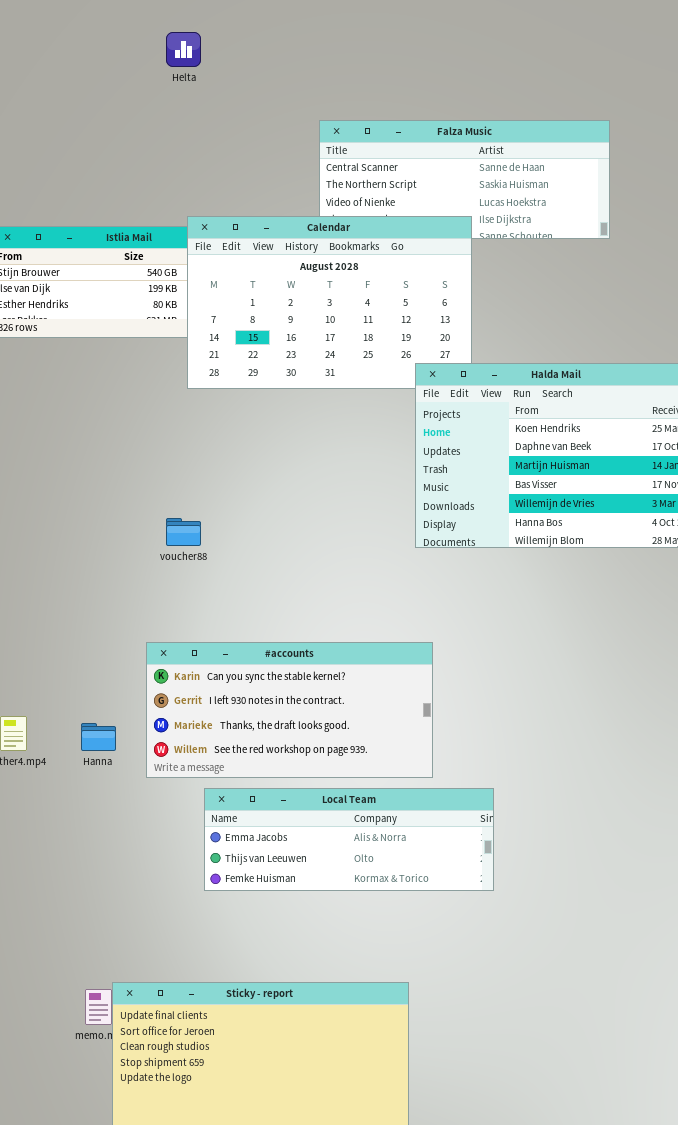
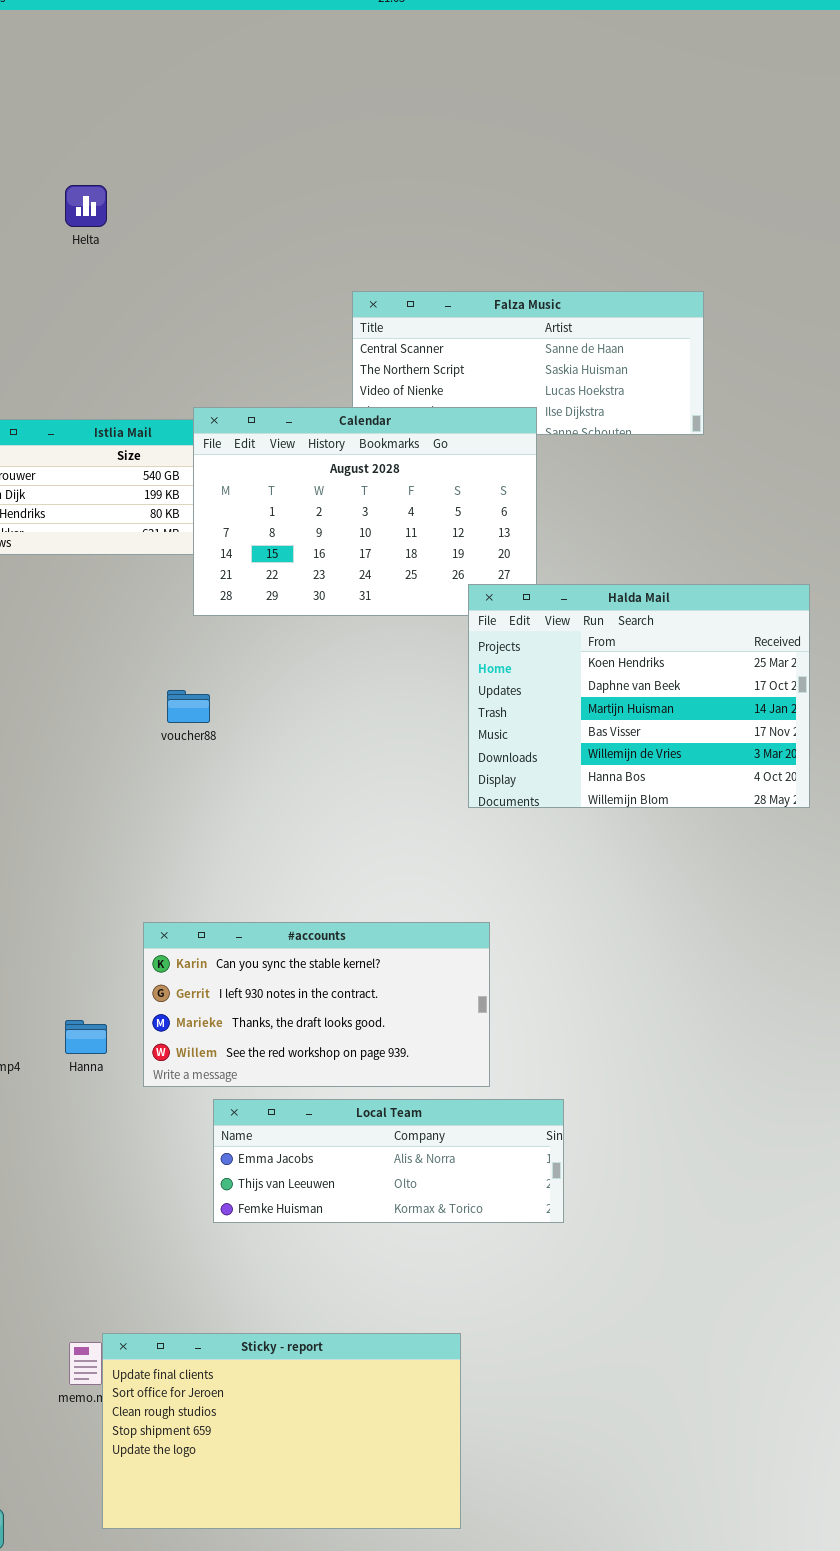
Helta: [166,32,201,67] -> [65,185,107,227], moved
voucher88: [166,518,201,546] -> [167,690,210,723], moved

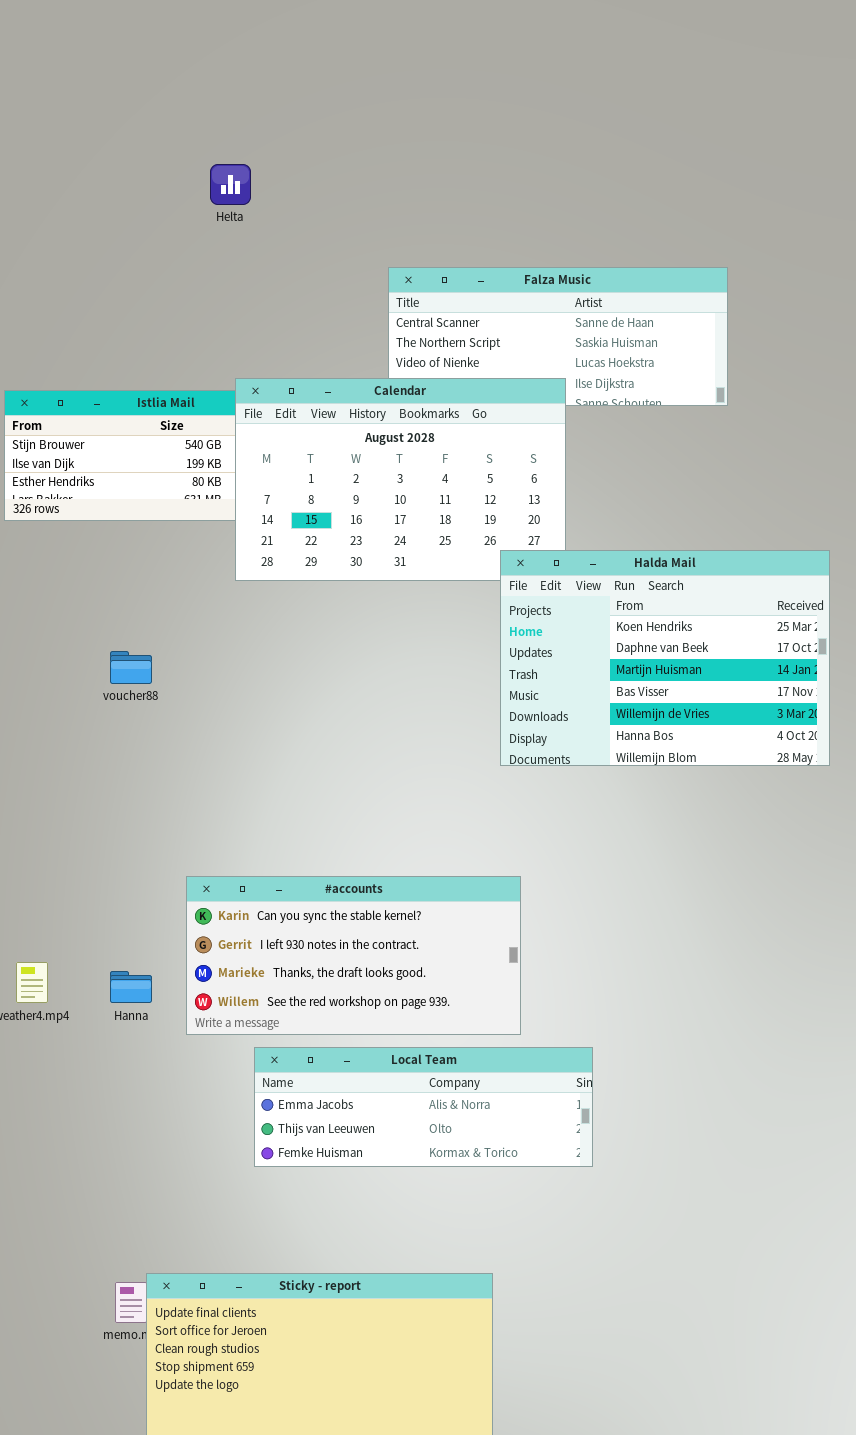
Helta: [65,185,107,227] -> [210,164,251,205], moved
voucher88: [167,690,210,723] -> [110,651,152,684], moved

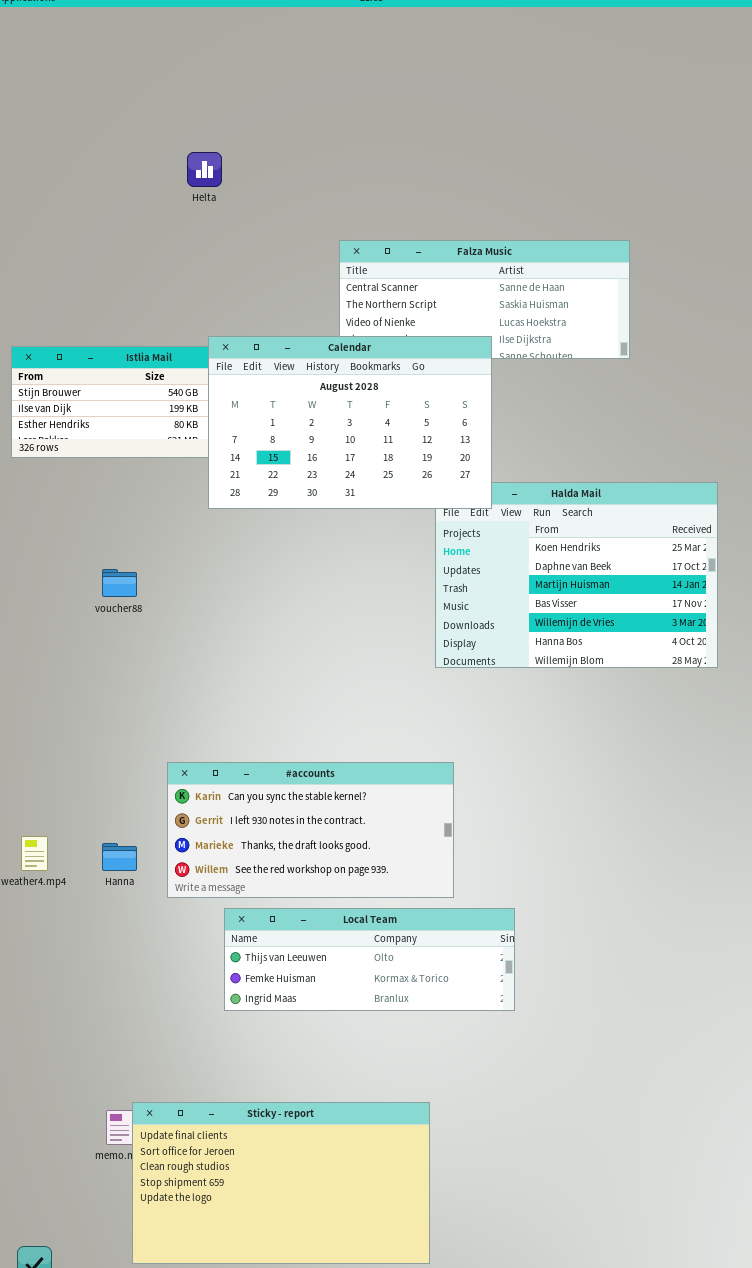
Calendar: [235,378,566,581] -> [208,336,492,509], raised
Local Team: [254,1047,593,1167] -> [224,908,515,1011], scrolled down 1 row

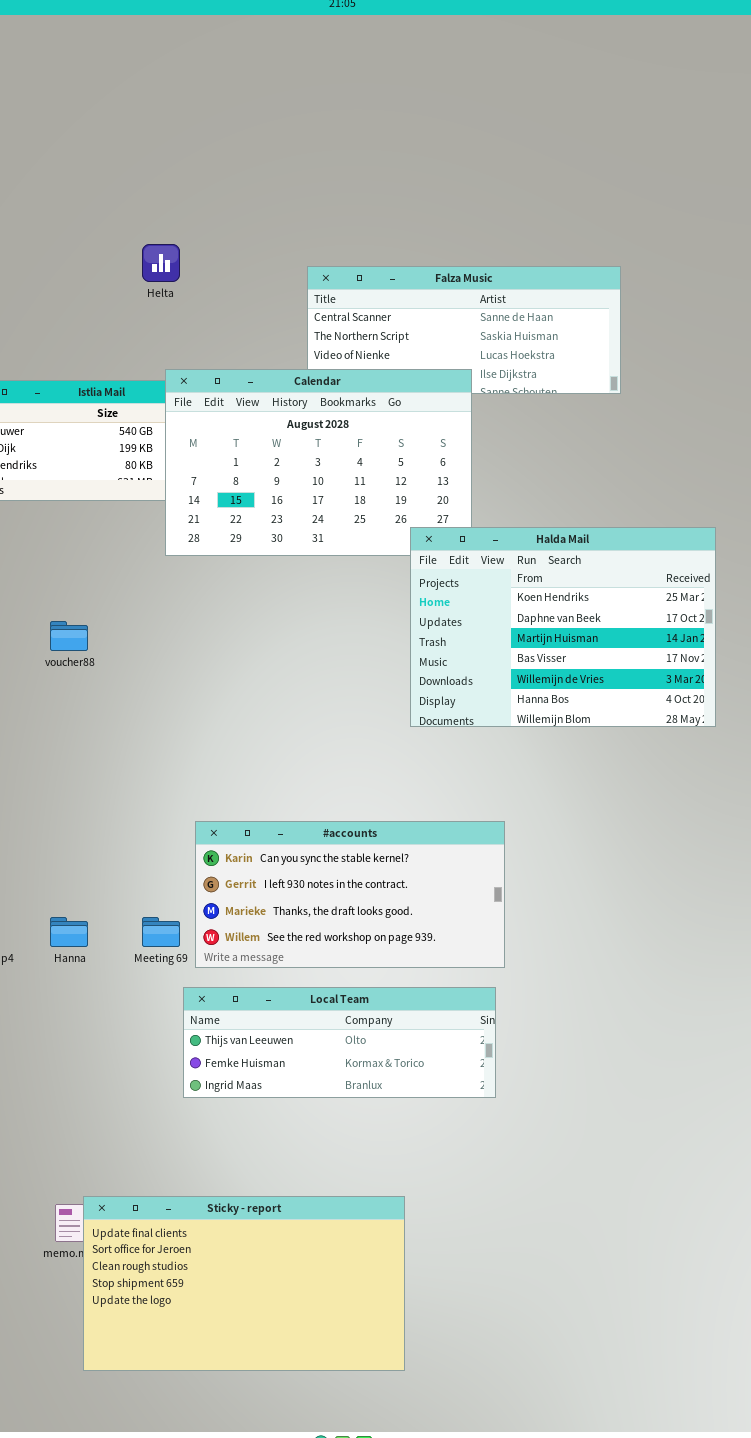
Helta: [187,152,222,187] -> [142,244,180,282], moved
Halda Mail: [435,482,718,668] -> [410,527,716,727], raised
#accounts: [167,762,454,898] -> [195,821,505,968], moved

